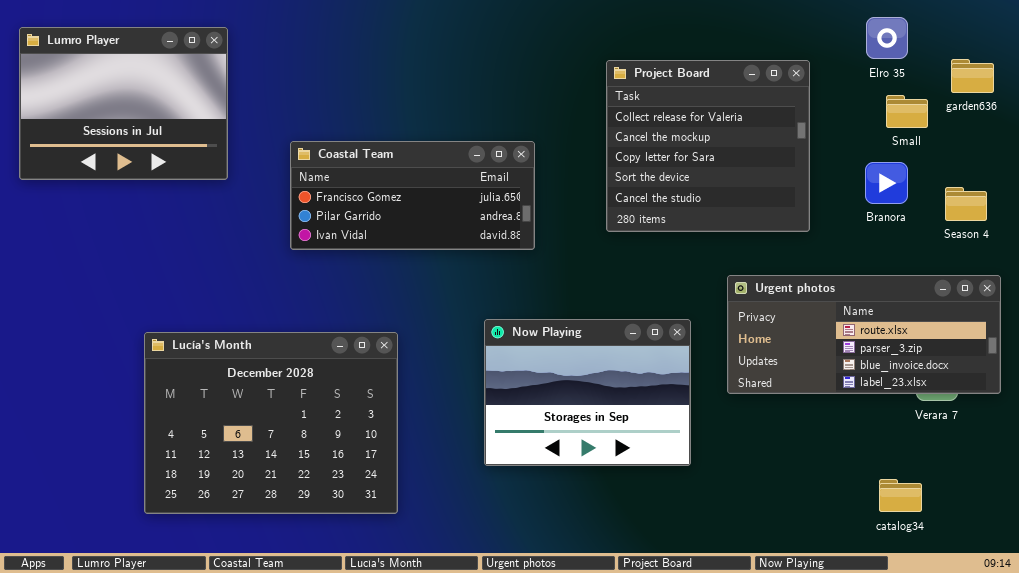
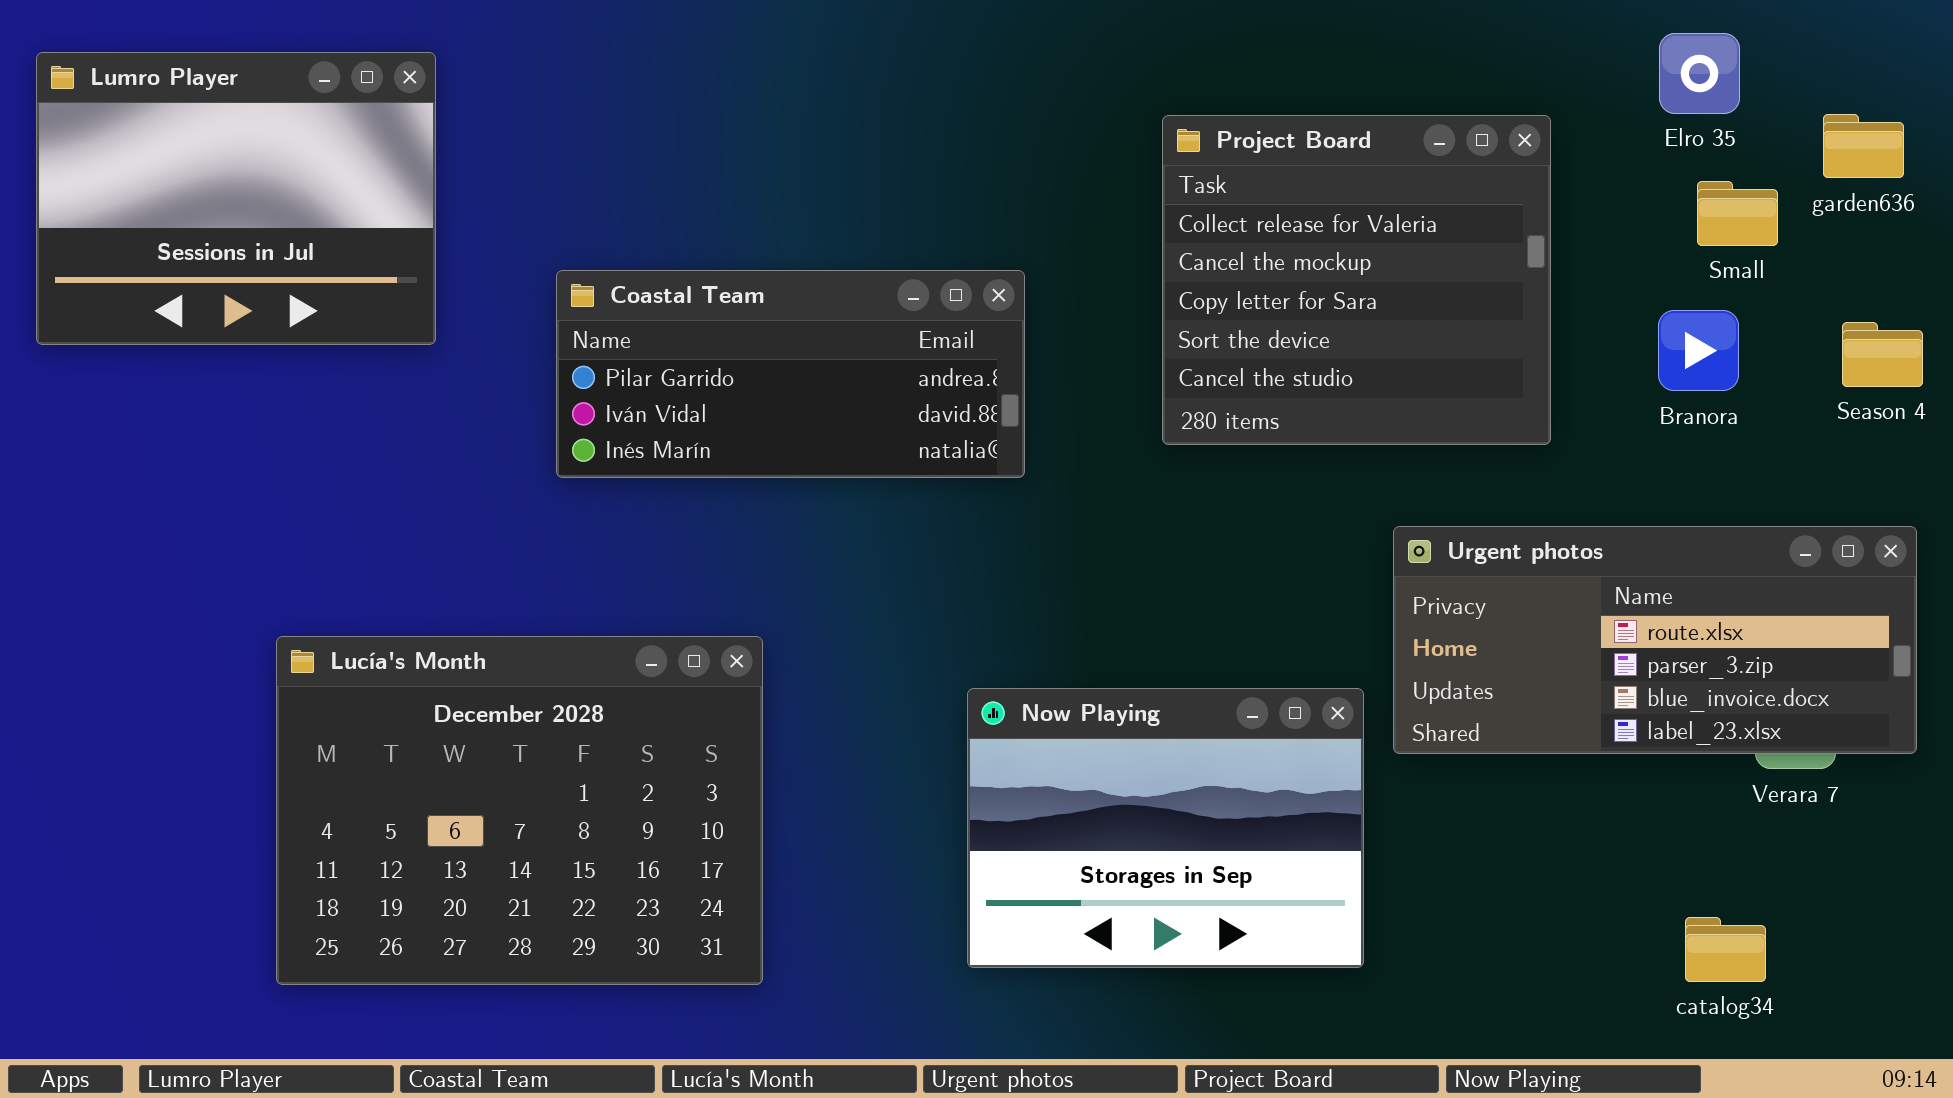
Coastal Team: [290,141,535,250] -> [556,270,1025,478], scrolled down 1 row
Season 4: [945,187,987,221] -> [1842,322,1923,387], moved
Now Playing: [484,319,691,466] -> [967,688,1364,968], moved

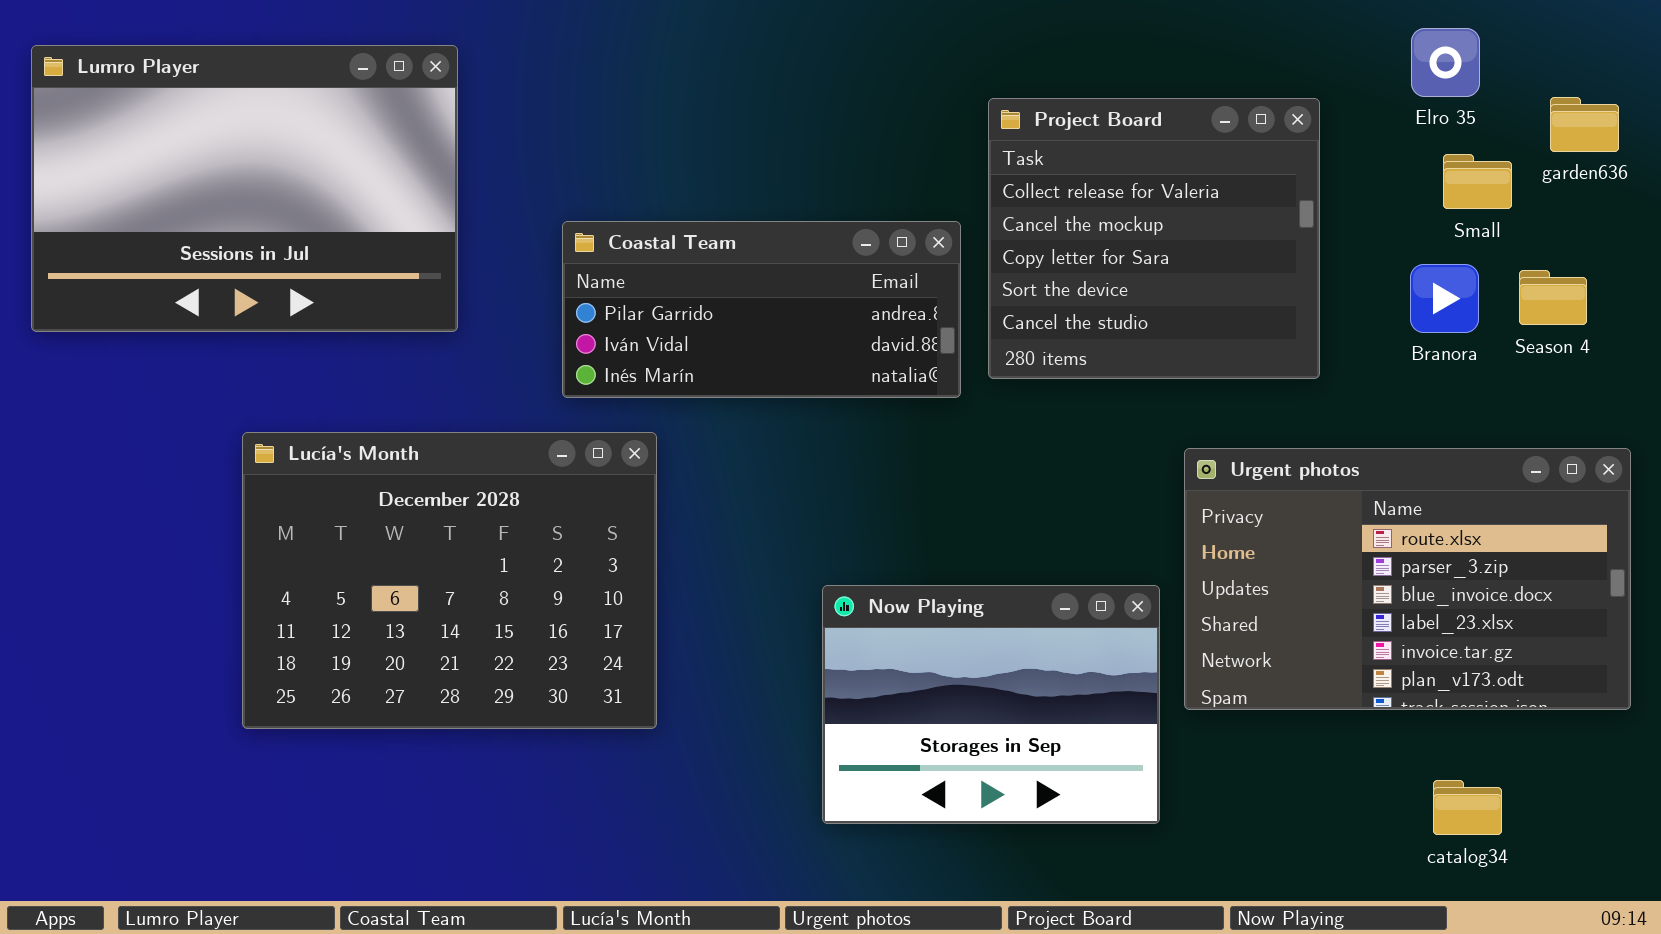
Lumro Player: [36,52,436,345] -> [31,45,458,332], resized
Coastal Team: [556,270,1025,478] -> [562,221,961,398], moved
Season 4: [1842,322,1923,387] -> [1519,270,1587,325], moved
Urgent photos: [1393,526,1917,754] -> [1184,448,1631,710], resized
Lucía's Month: [276,636,763,985] -> [242,432,657,729], moved

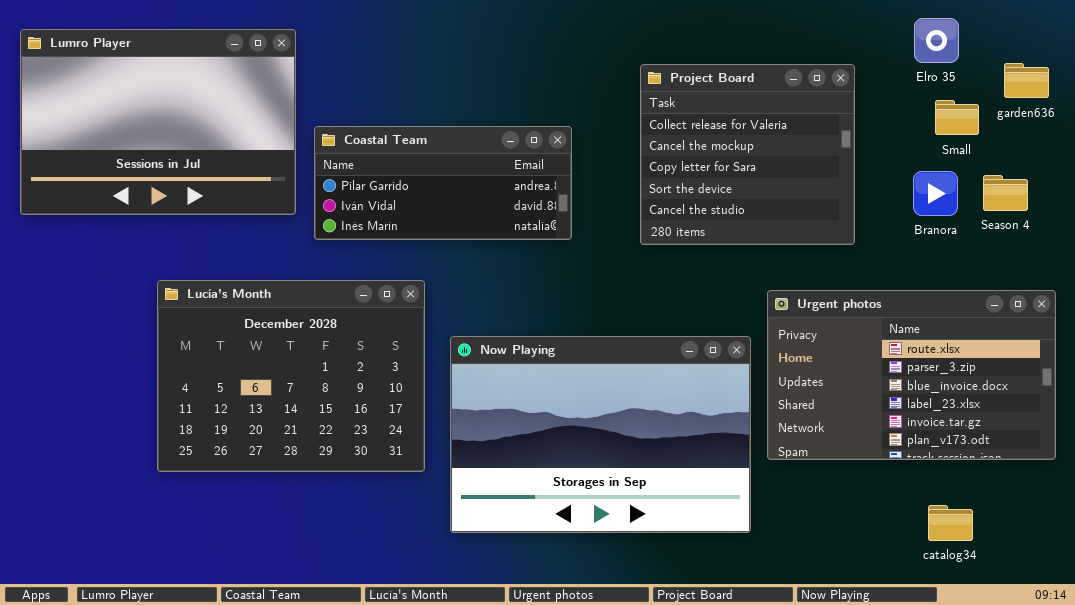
Coastal Team: [562,221,961,398] -> [314,126,572,240], moved
Now Playing: [822,585,1160,824] -> [450,336,751,533], resized

